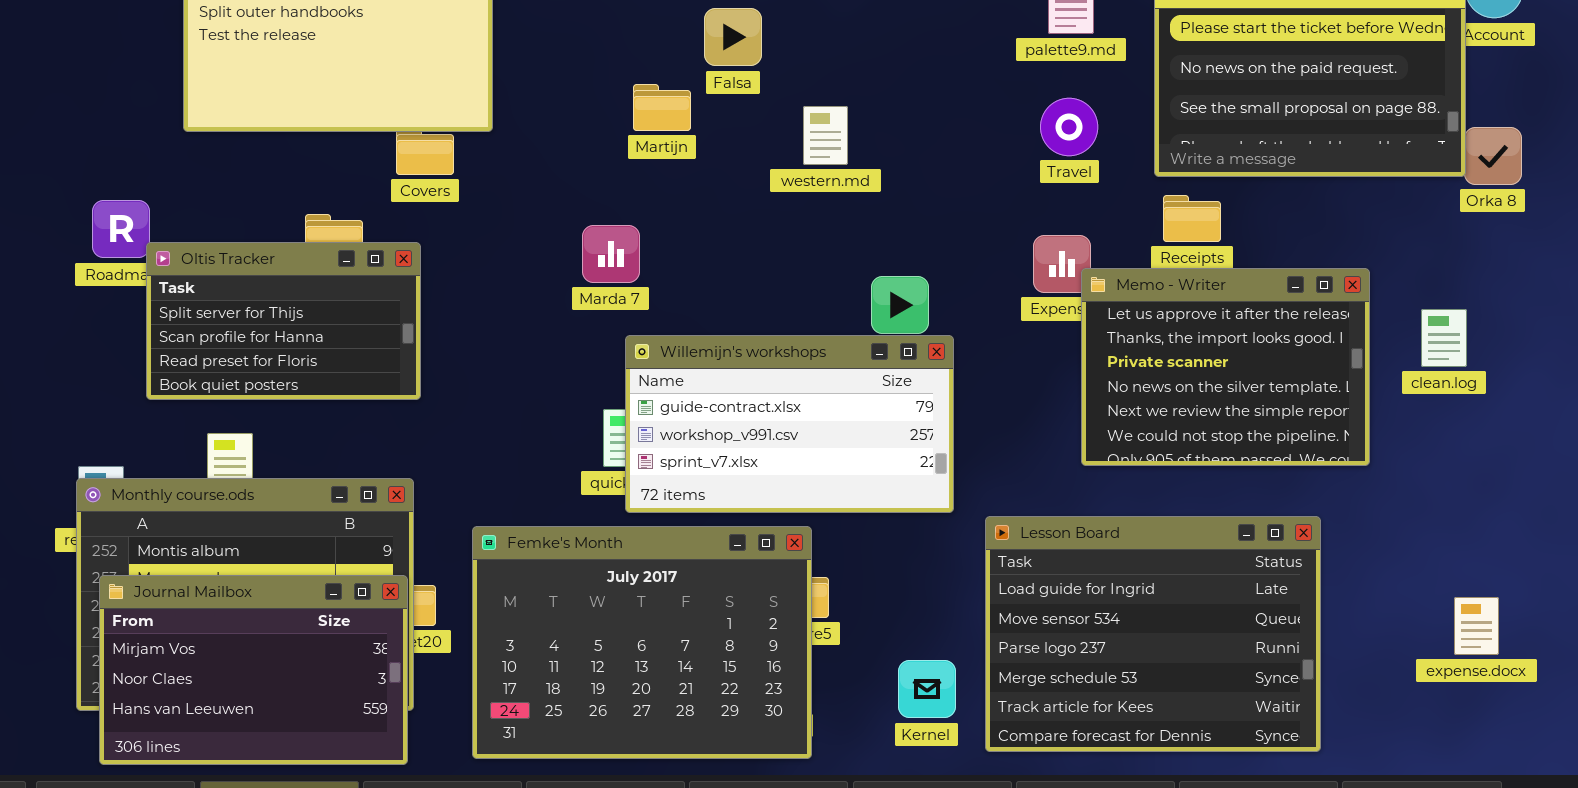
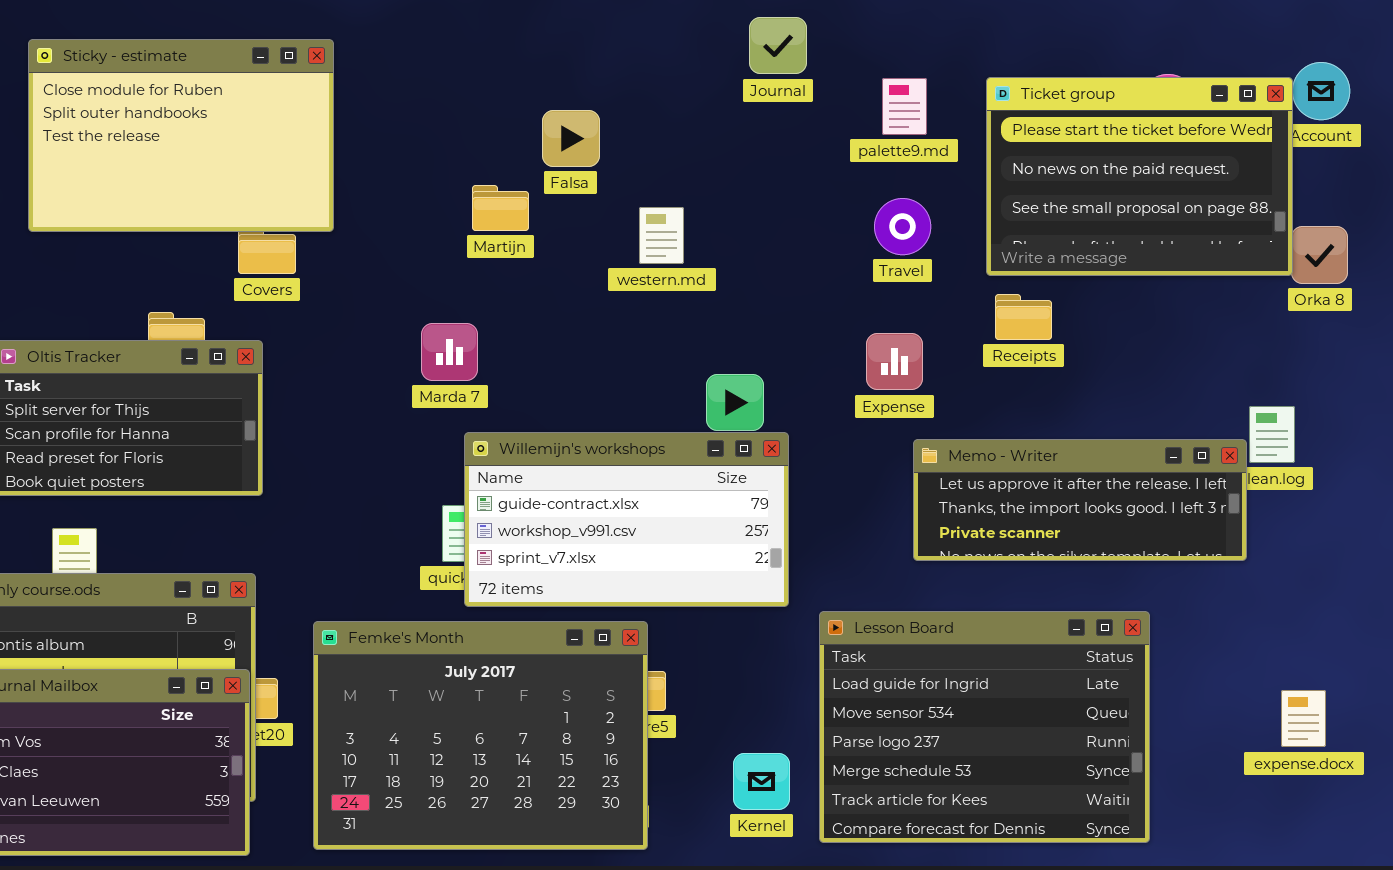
Memo - Writer: [1081,268,1370,466] -> [913,439,1247,561], resized

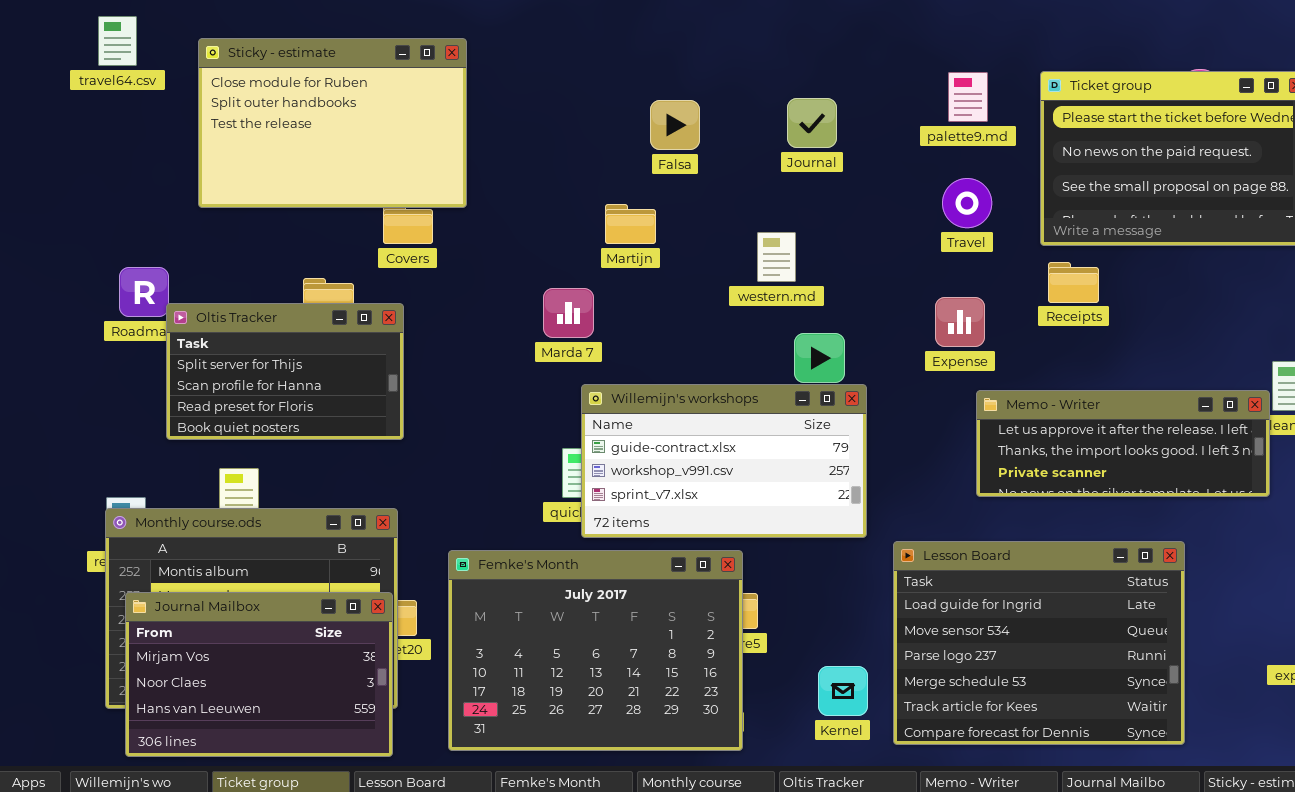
Journal: [749,17,807,74] -> [787,98,837,148], moved
Martijn: [472,185,529,231] -> [605,204,656,244], moved
western.md: [639,207,684,264] -> [757,232,796,282], moved

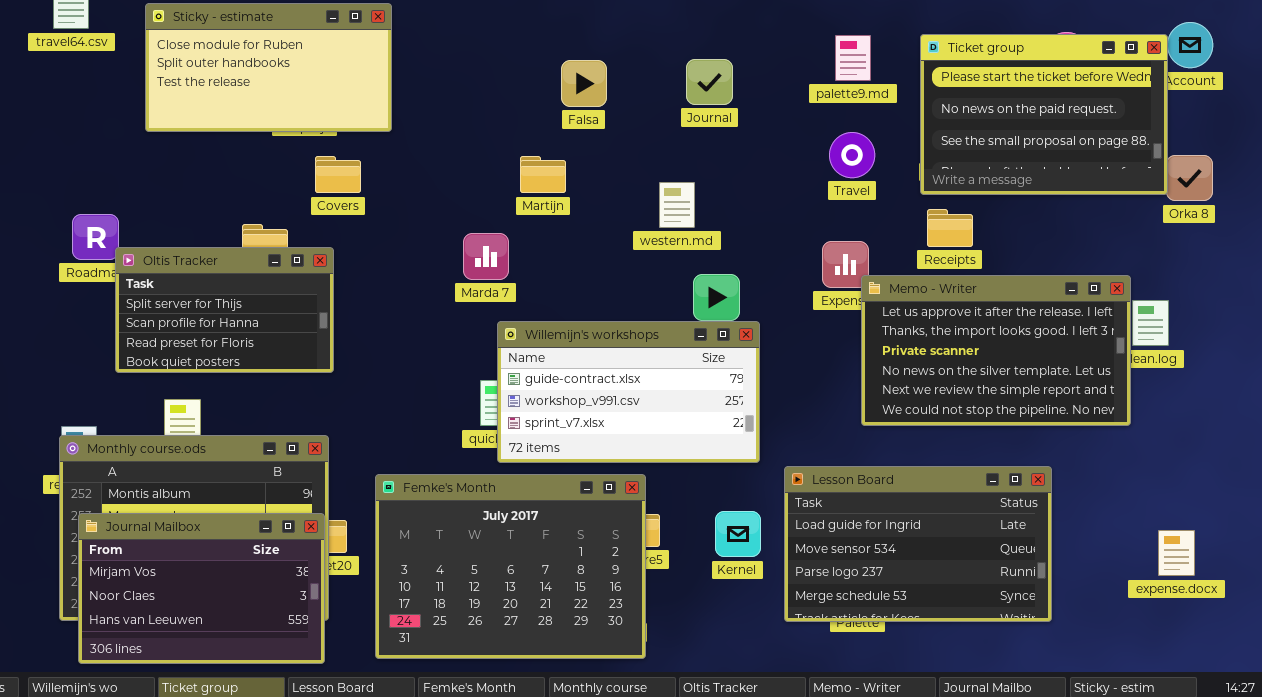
Sticky - estimate: [198,38,467,208] -> [145,3,392,132], resized
Memo - Writer: [976,390,1270,497] -> [861,275,1131,426], resized
Lesson Board: [893,541,1185,745] -> [784,466,1052,622], resized
Kernel: [818,666,868,716] -> [715,511,761,557], moved

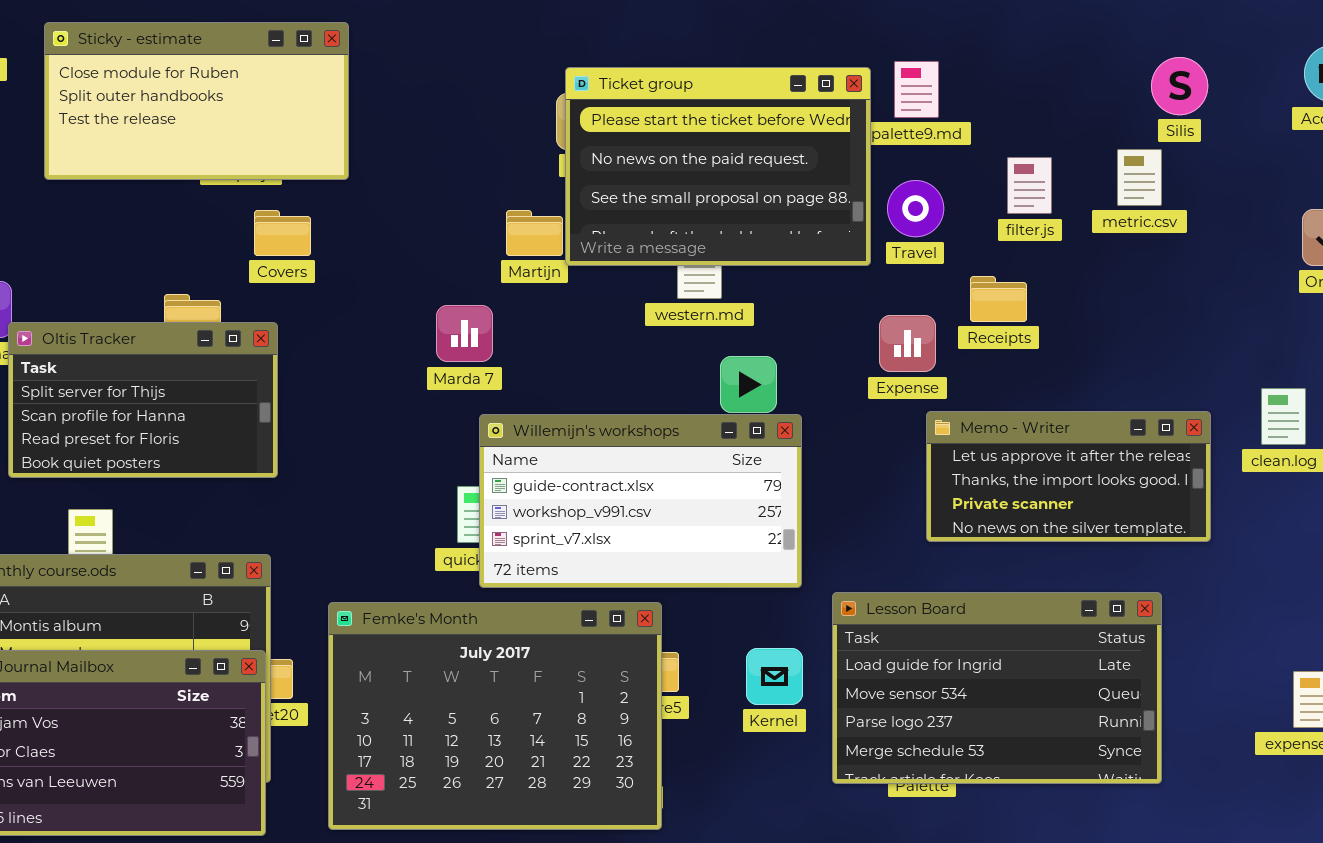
Ticket group: [920,34,1168,195] -> [565,67,871,266], moved
Receipts: [927,209,973,247] -> [970,276,1027,322], moved
Memo - Writer: [861,275,1131,426] -> [926,411,1211,542], resized

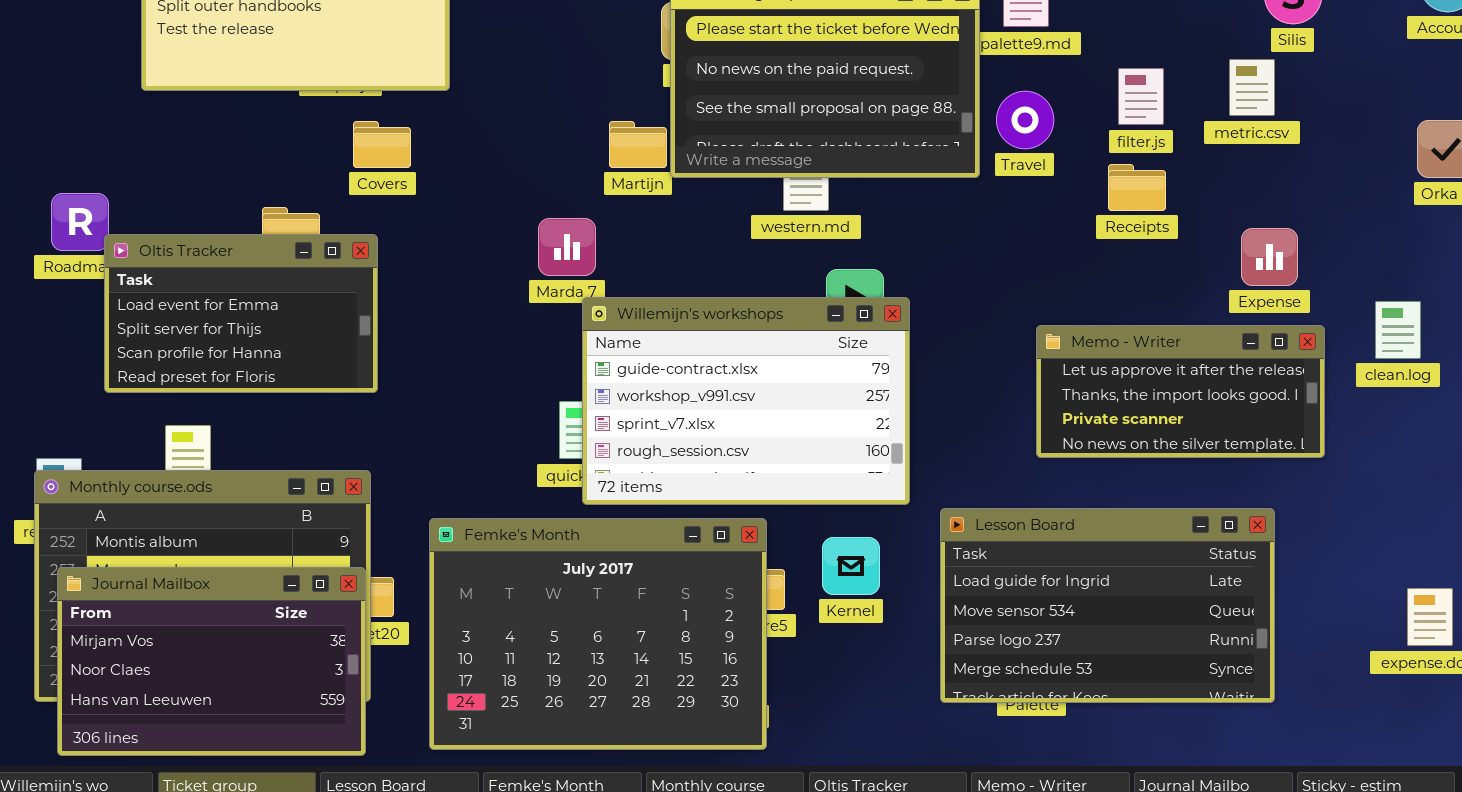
Receipts: [970,276,1027,322] -> [1108,164,1166,211], moved
Expense: [879,315,936,372] -> [1241,228,1298,286], moved
Oltis Tracker: [8,322,278,478] -> [104,234,378,393], scrolled up 1 row
Willemijn's workshops: [479,414,802,588] -> [582,297,910,505], resized
Kernel: [746,648,803,705] -> [822,537,880,595], moved

